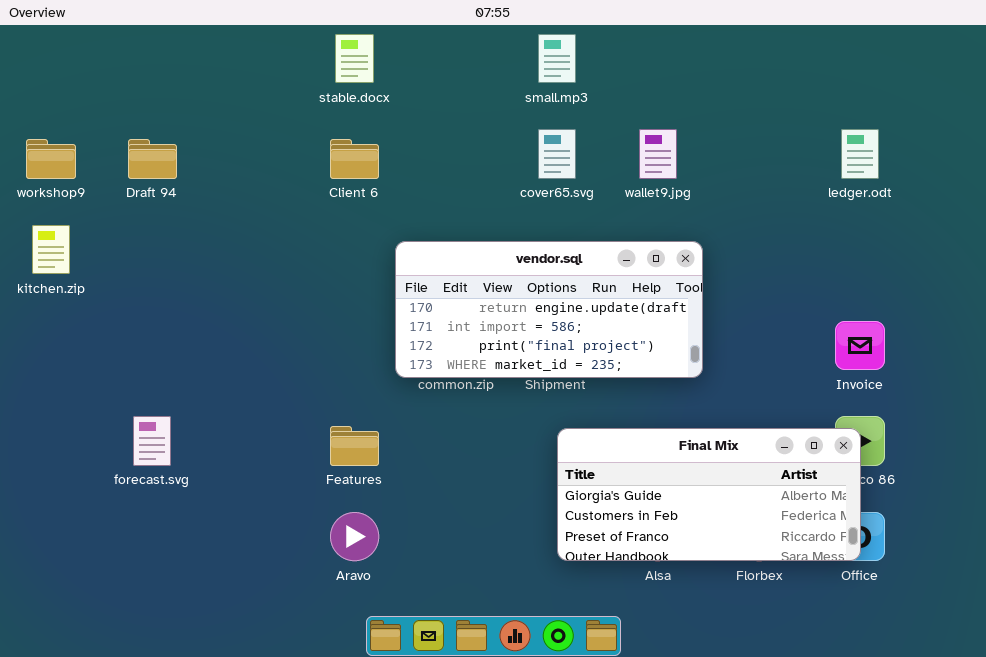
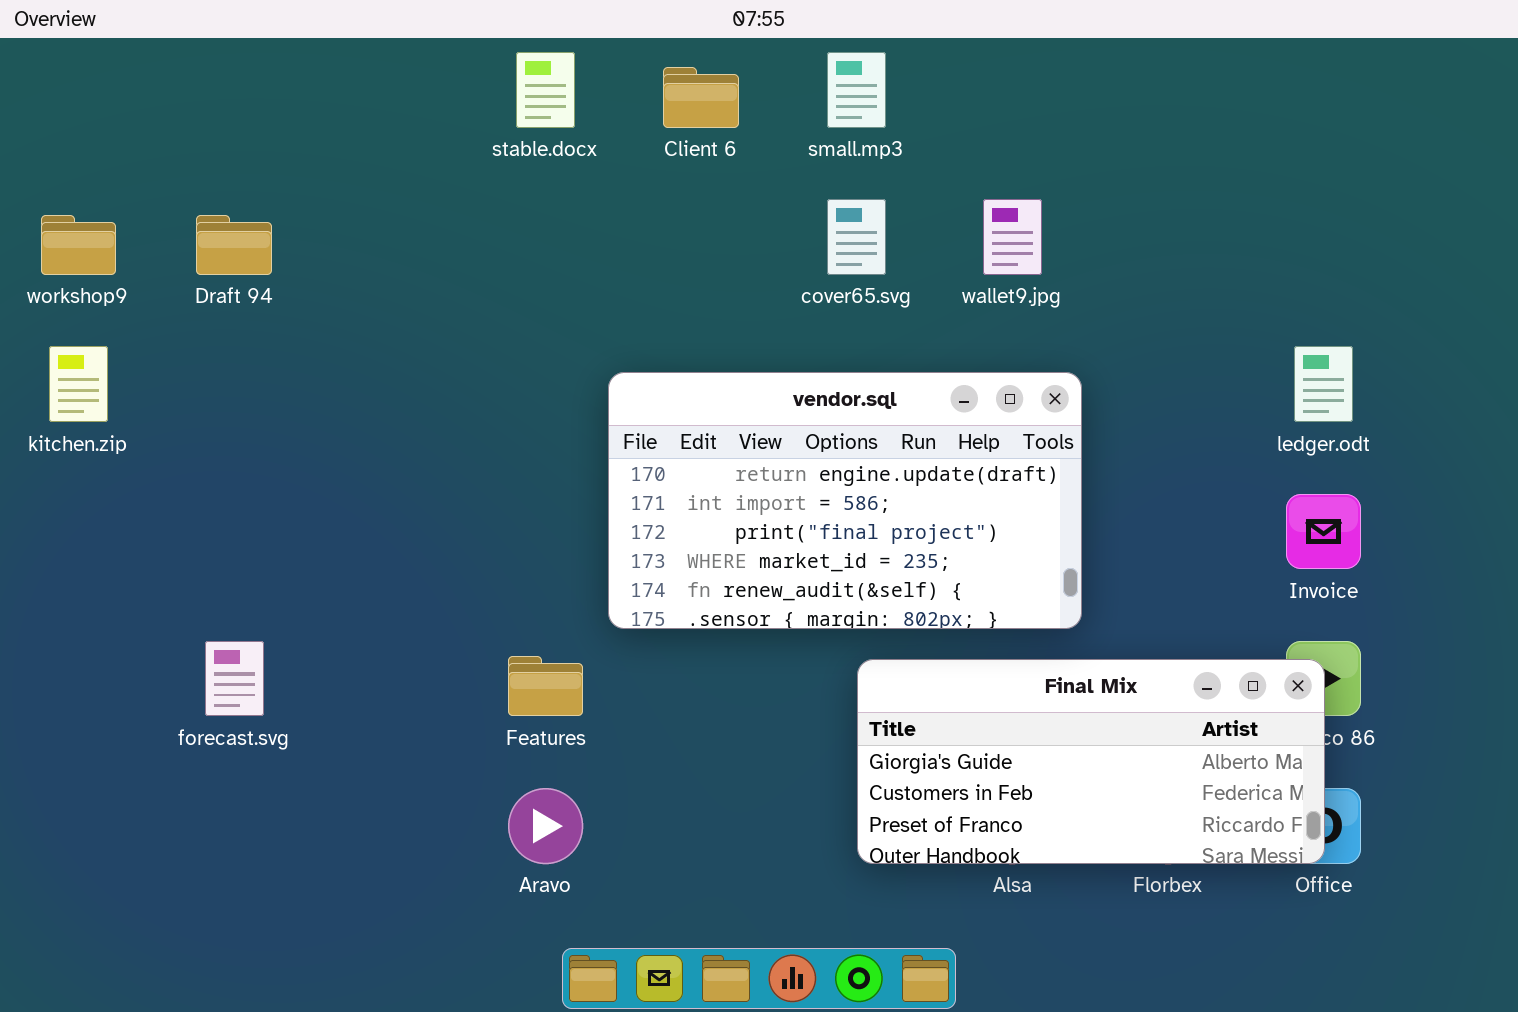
ledger.odt: [841,129,879,179] -> [1294,346,1353,422], moved
Client 6: [330,139,379,179] -> [663,67,739,128], moved
vendor.sql: [395,241,703,378] -> [608,372,1082,629], resized

